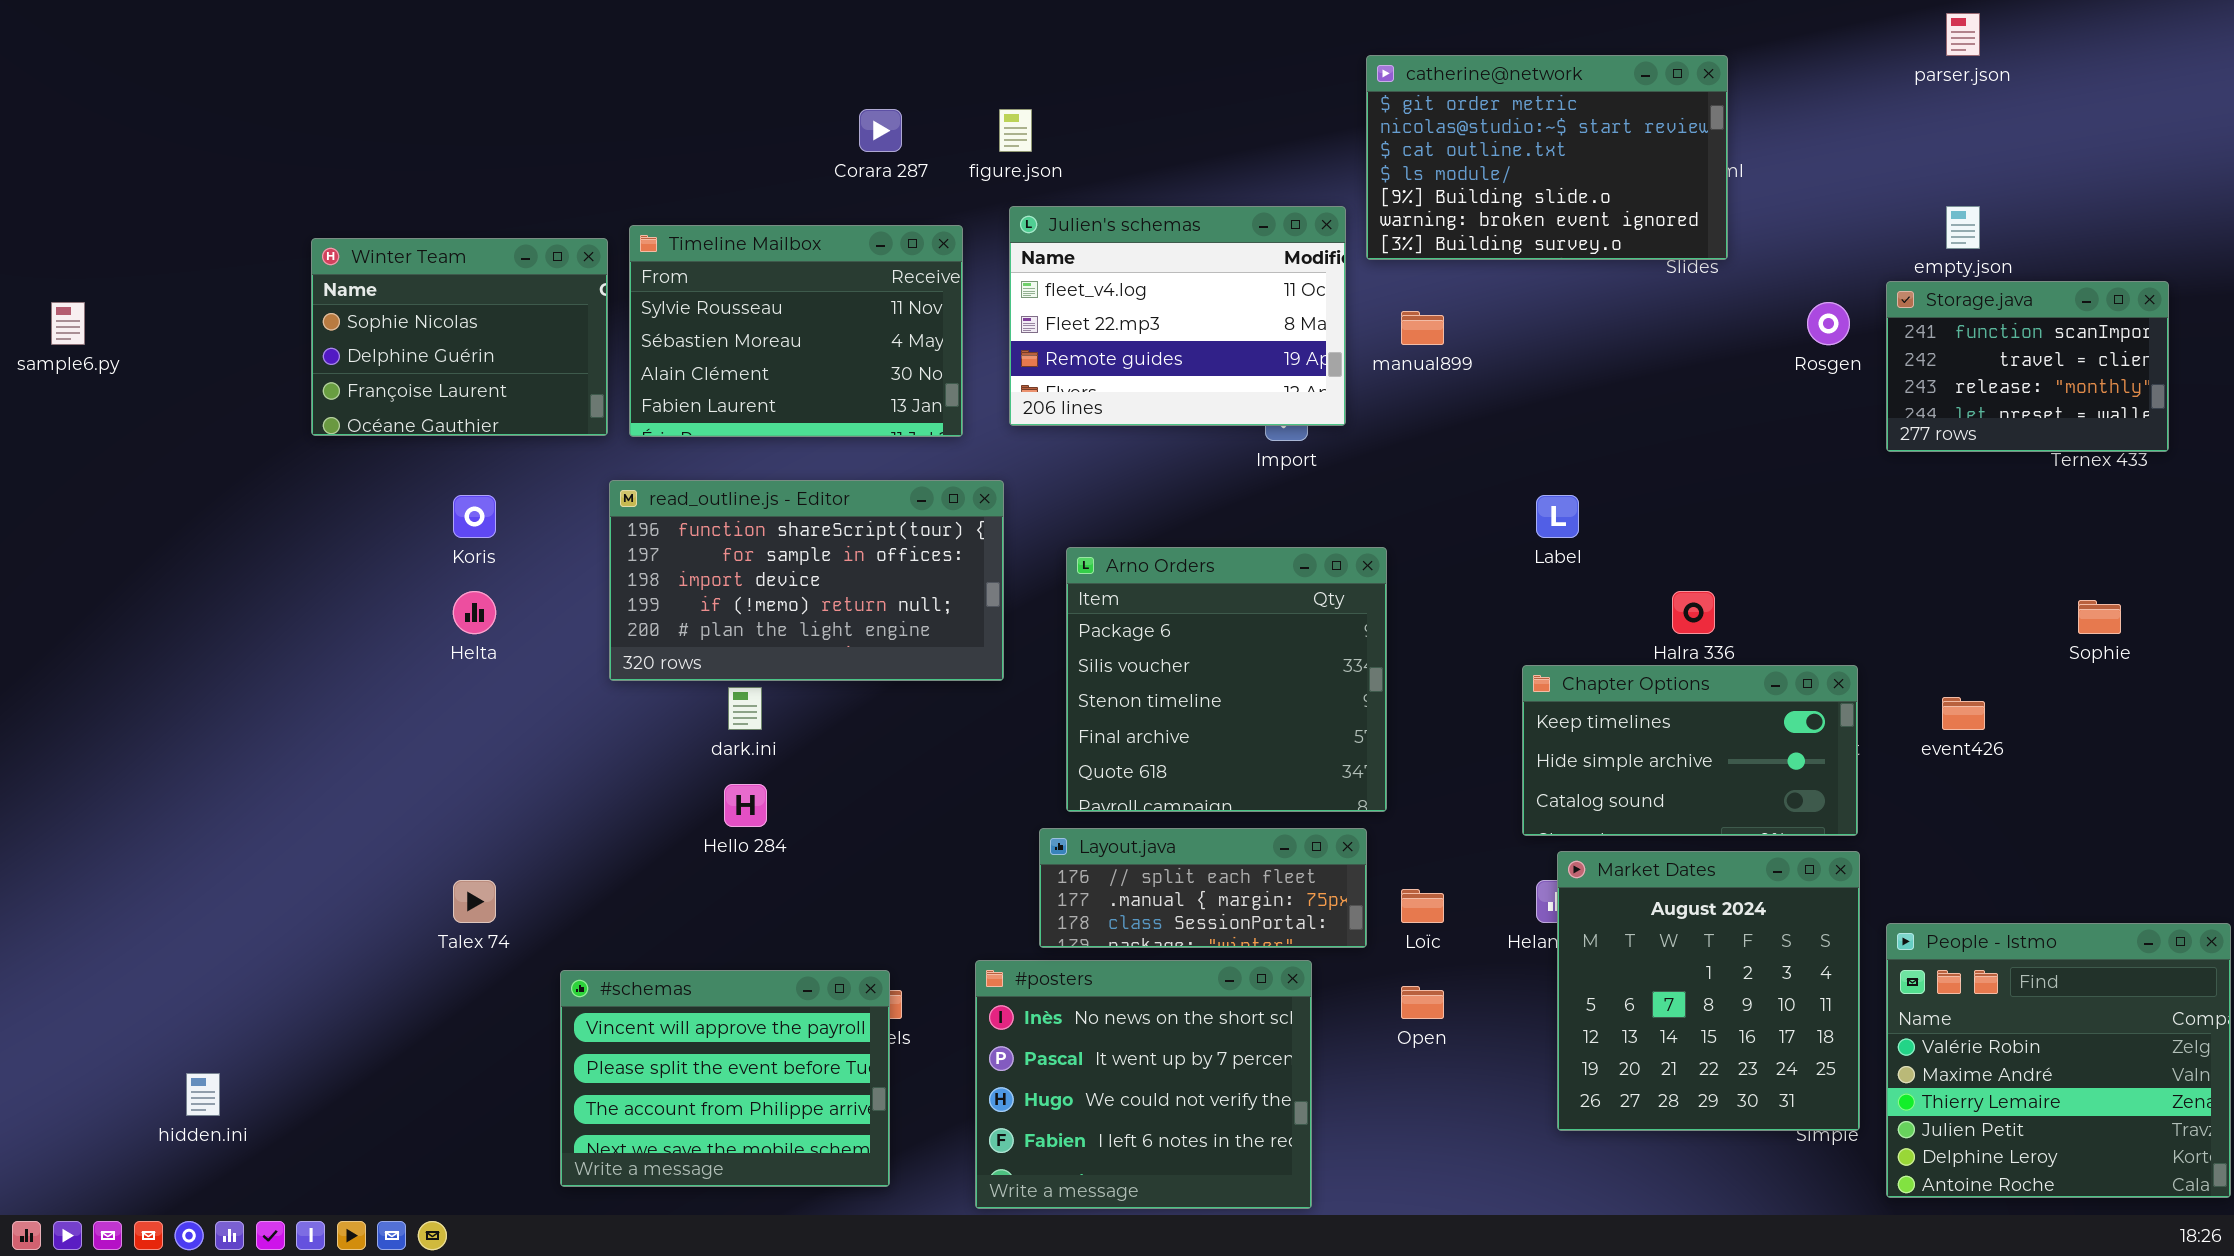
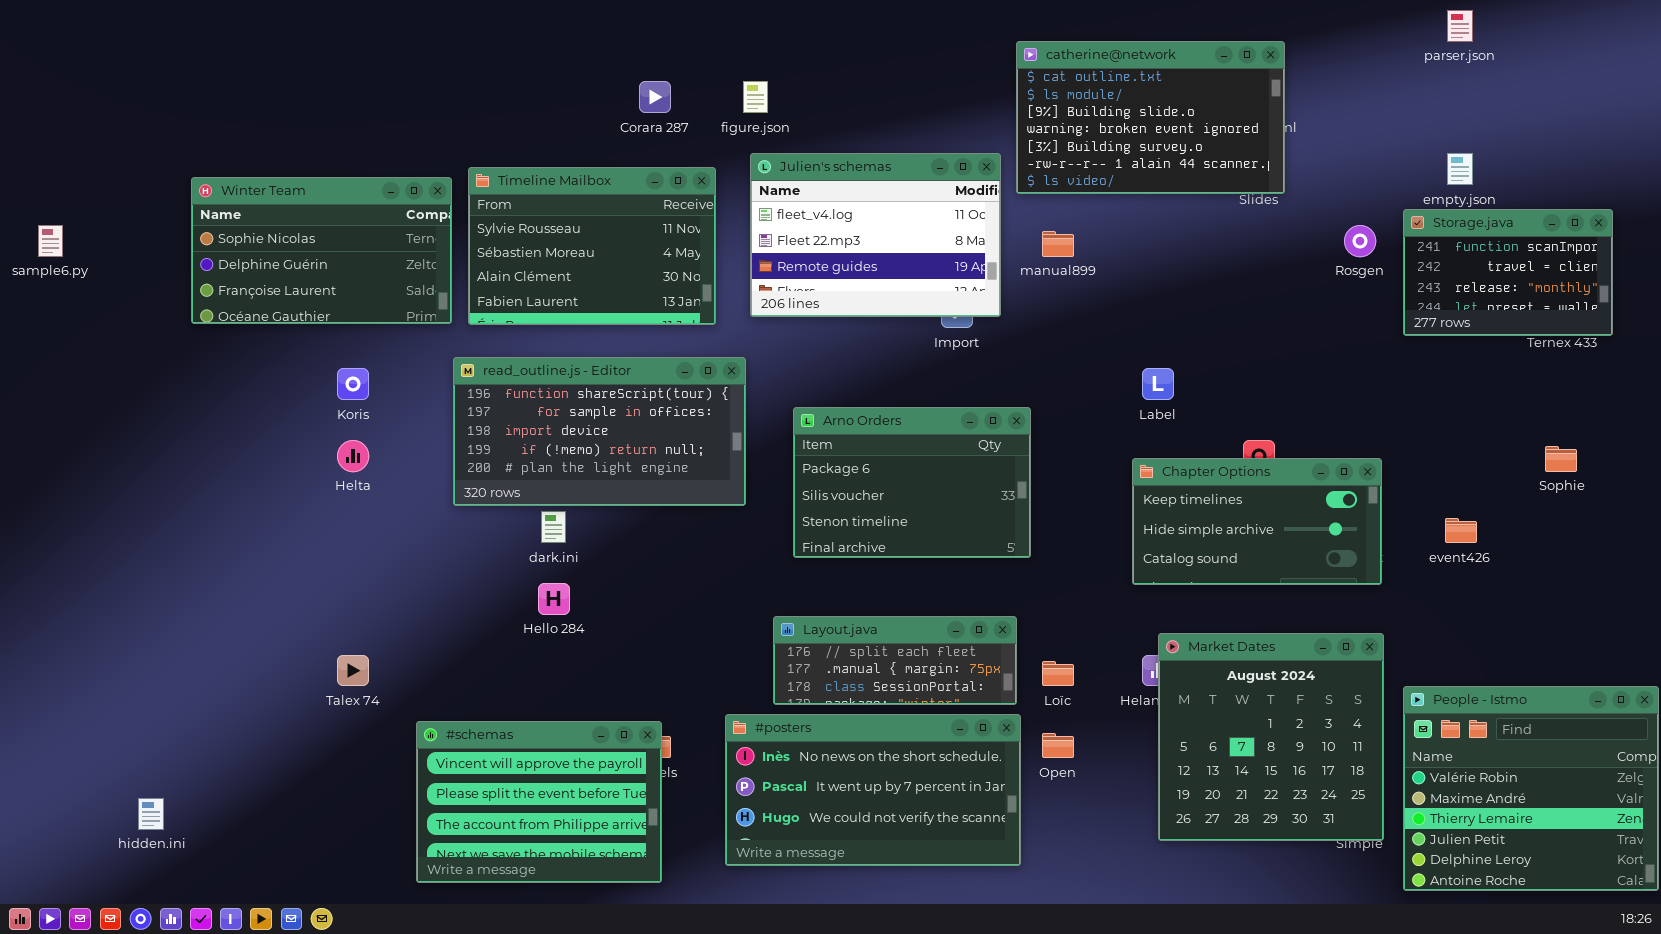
catherine@network: [1366,55,1728,260] -> [1016,41,1285,194], scrolled down 2 rows
Winter Team: [311,238,608,436] -> [191,177,452,324], resized
Arno Orders: [1066,547,1387,812] -> [793,407,1031,558], resized
Chapter Options: [1522,665,1858,836] -> [1132,458,1382,585], moved
#posters: [975,960,1312,1209] -> [725,714,1021,866], resized

